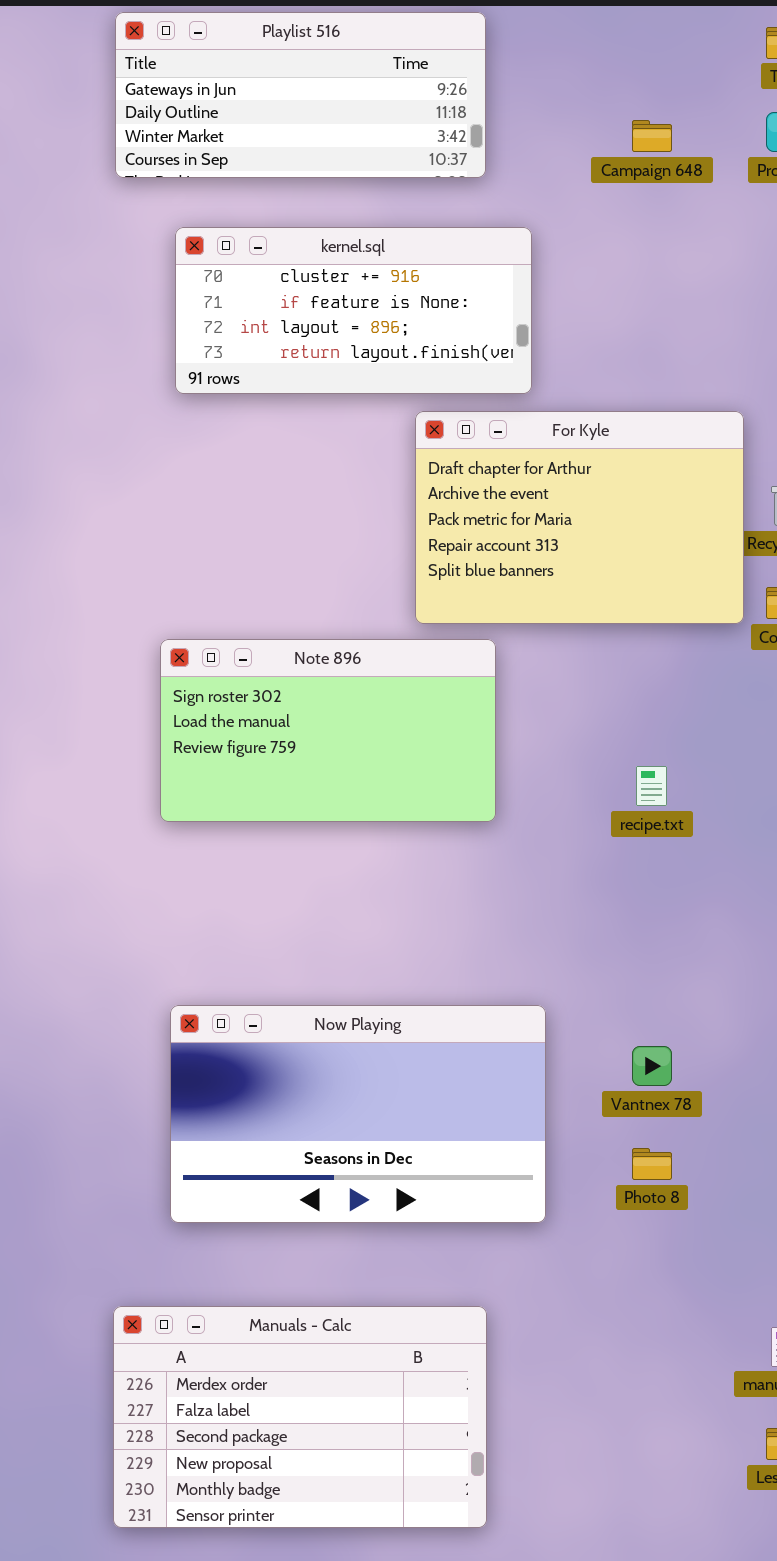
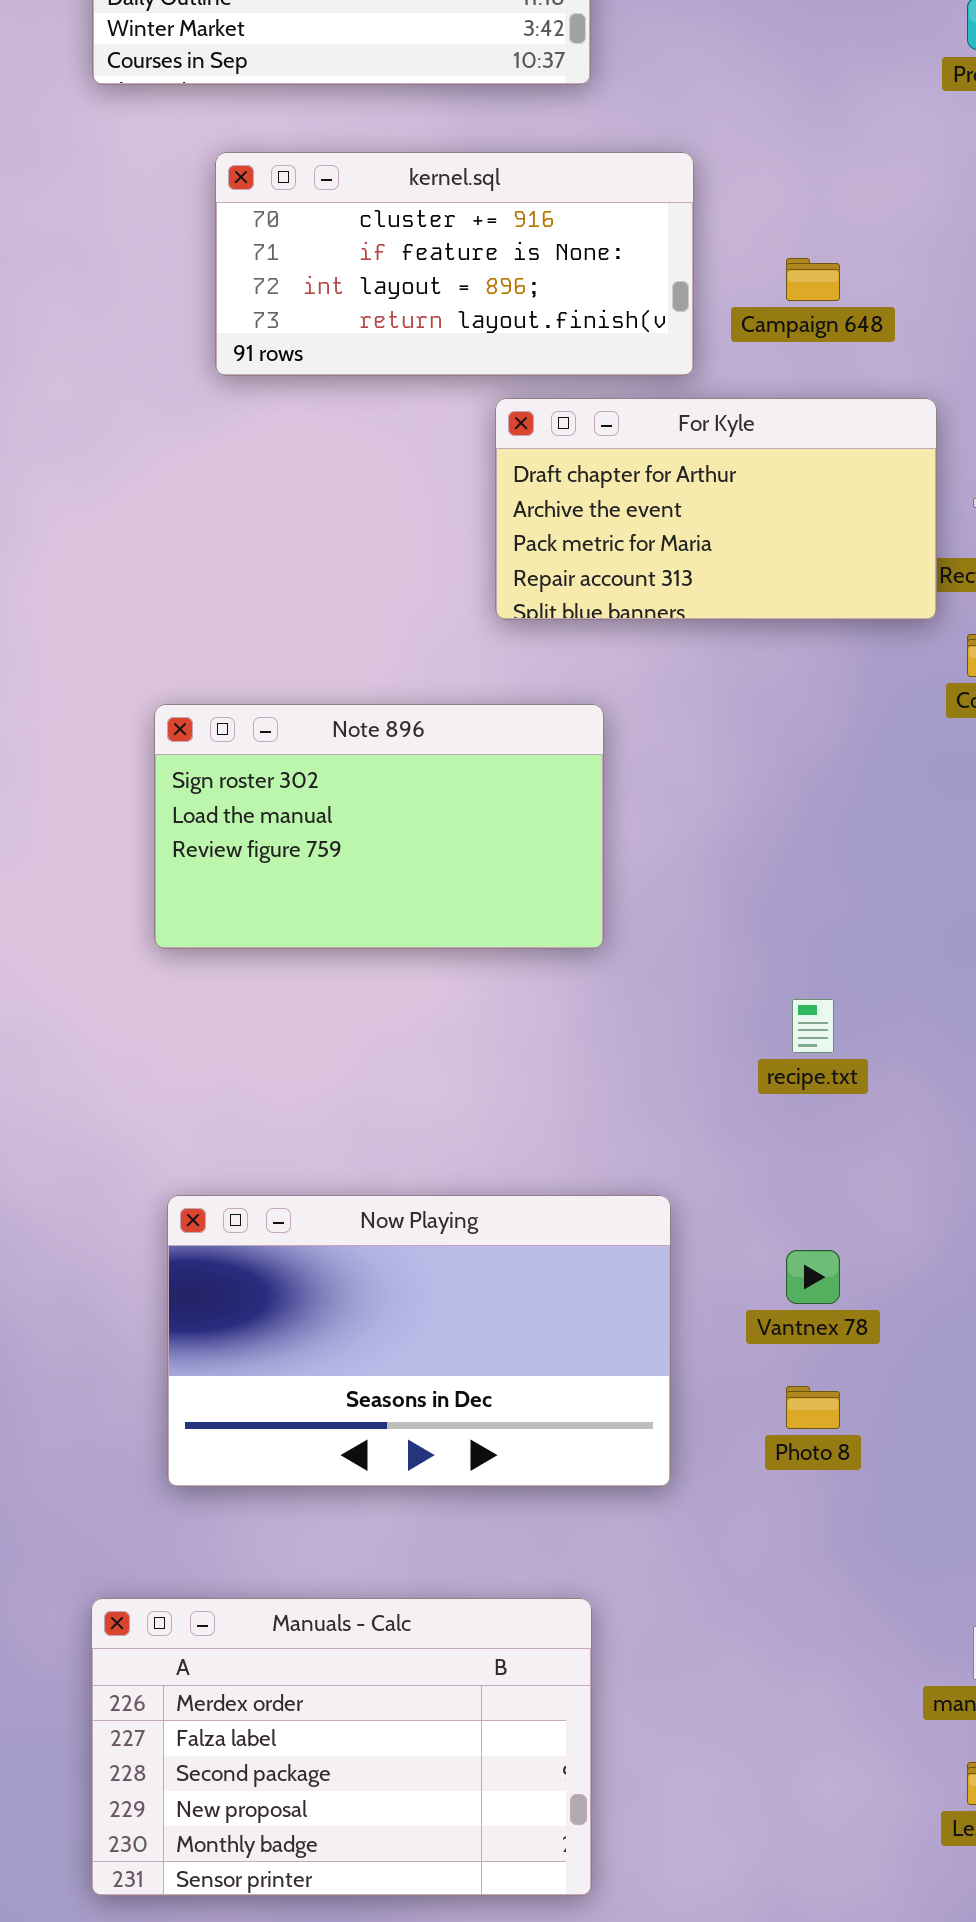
Campaign 648: [632,120,672,152] -> [786,258,840,301], moved
kernel.sql: [175,227,532,394] -> [215,152,694,376], moved
For Kyle: [415,411,744,624] -> [495,398,937,620], resized
recipe.txt: [636,766,667,806] -> [792,999,834,1053], moved

